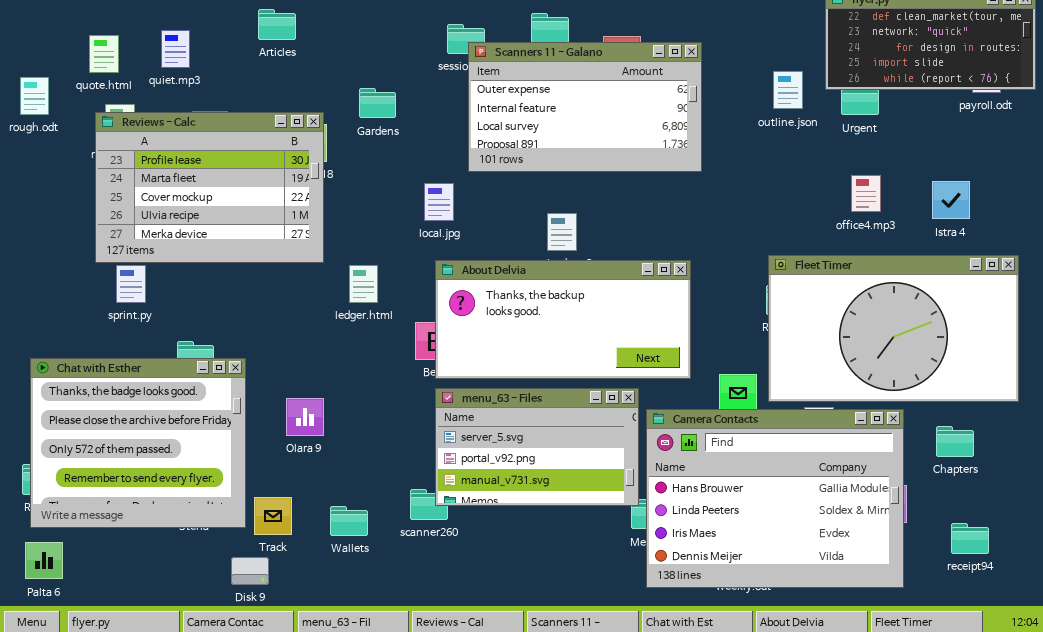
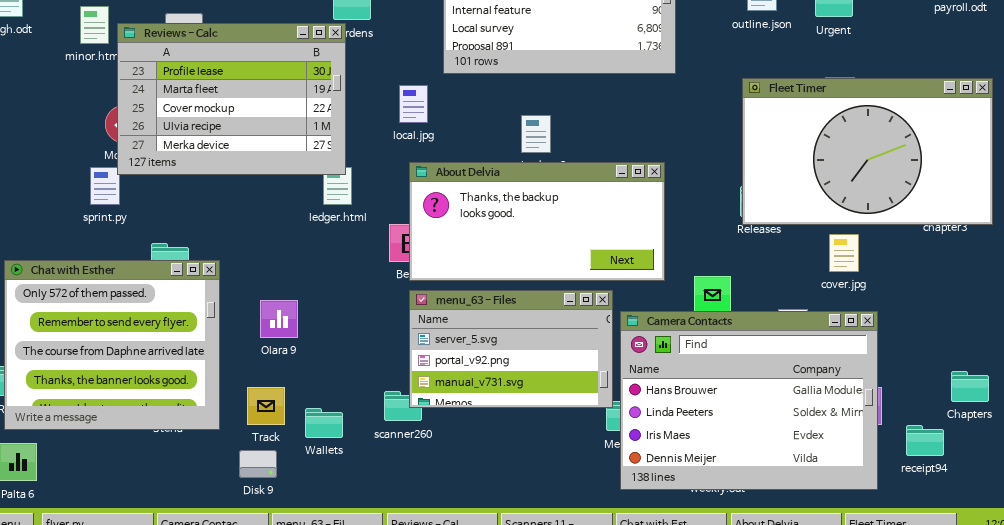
Reviews - Calc: [95,112,324,263] -> [117,23,346,175], moved
Fleet Timer: [768,255,1019,402] -> [742,78,993,225], moved
Chat with Esther: [30,358,246,528] -> [4,260,220,430], scrolled down 2 rows
Chapters: [936,426,974,457] -> [951,371,989,402], moved
Track: [254,497,292,535] -> [247,387,285,425], moved
receipt94: [951,523,989,554] -> [906,425,944,456], moved
Disk 9: [231,557,269,585] -> [239,450,277,478], moved

